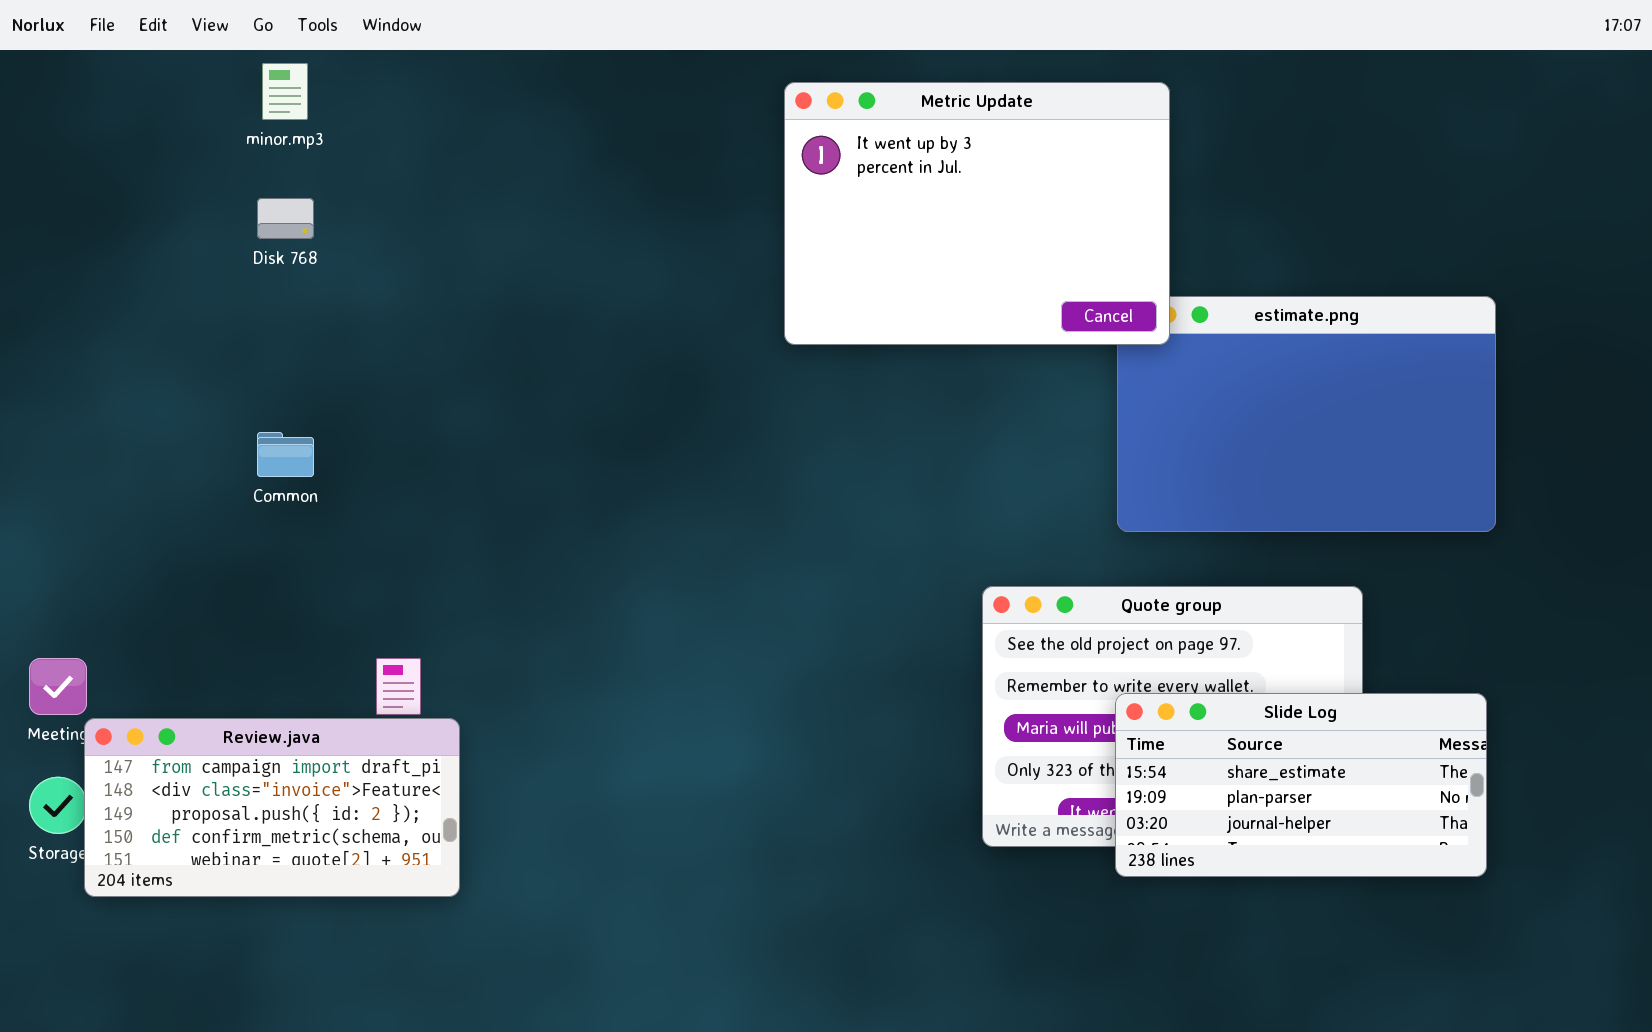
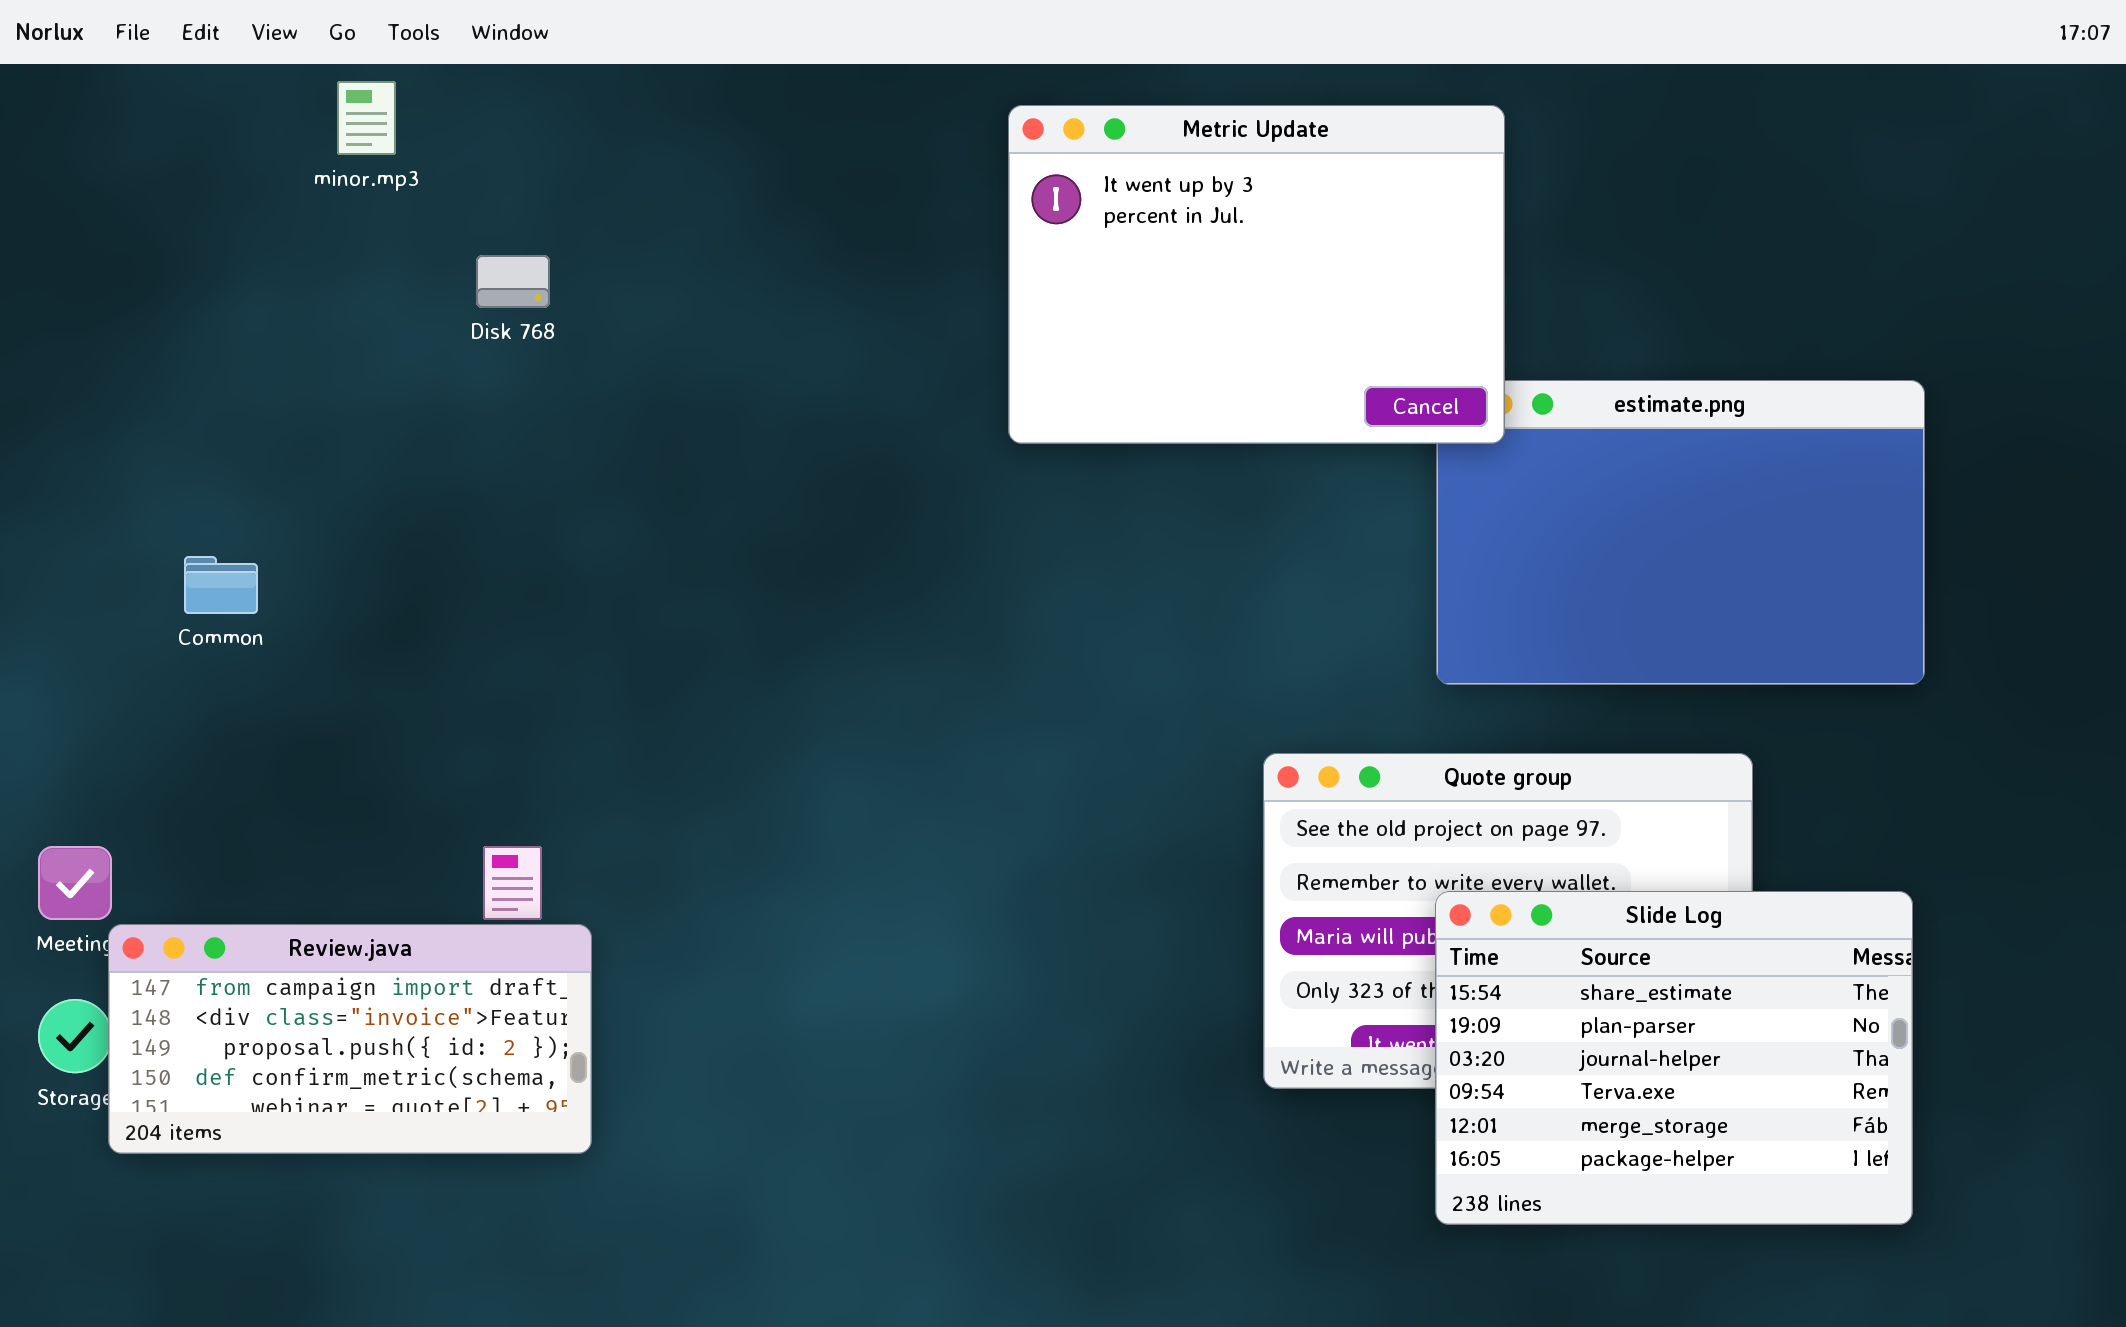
Disk 768: [257,198,314,239] -> [476,255,550,308], moved
Common: [257,432,314,477] -> [184,556,258,614], moved
Slide Log: [1115,693,1487,877] -> [1435,891,1913,1225], resized

